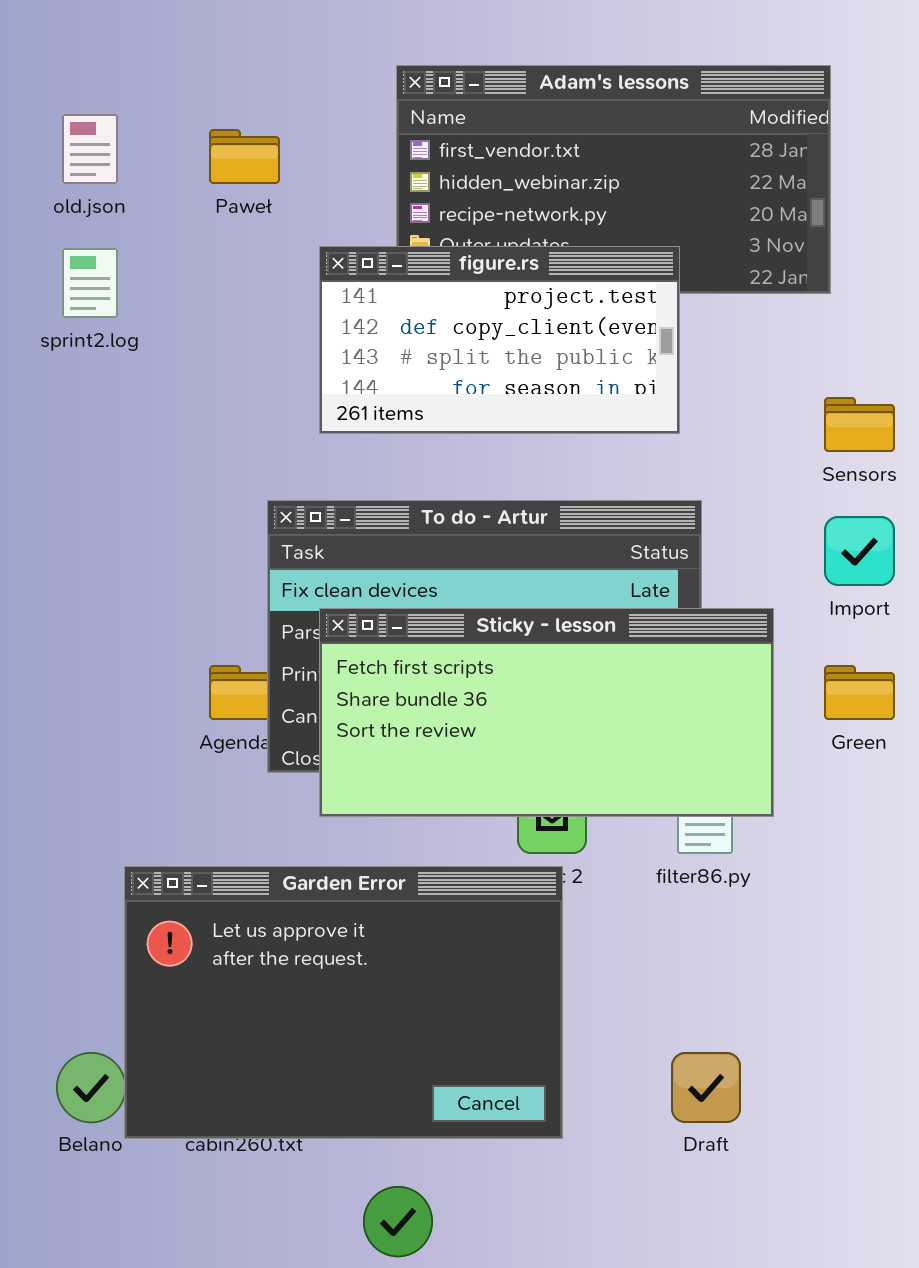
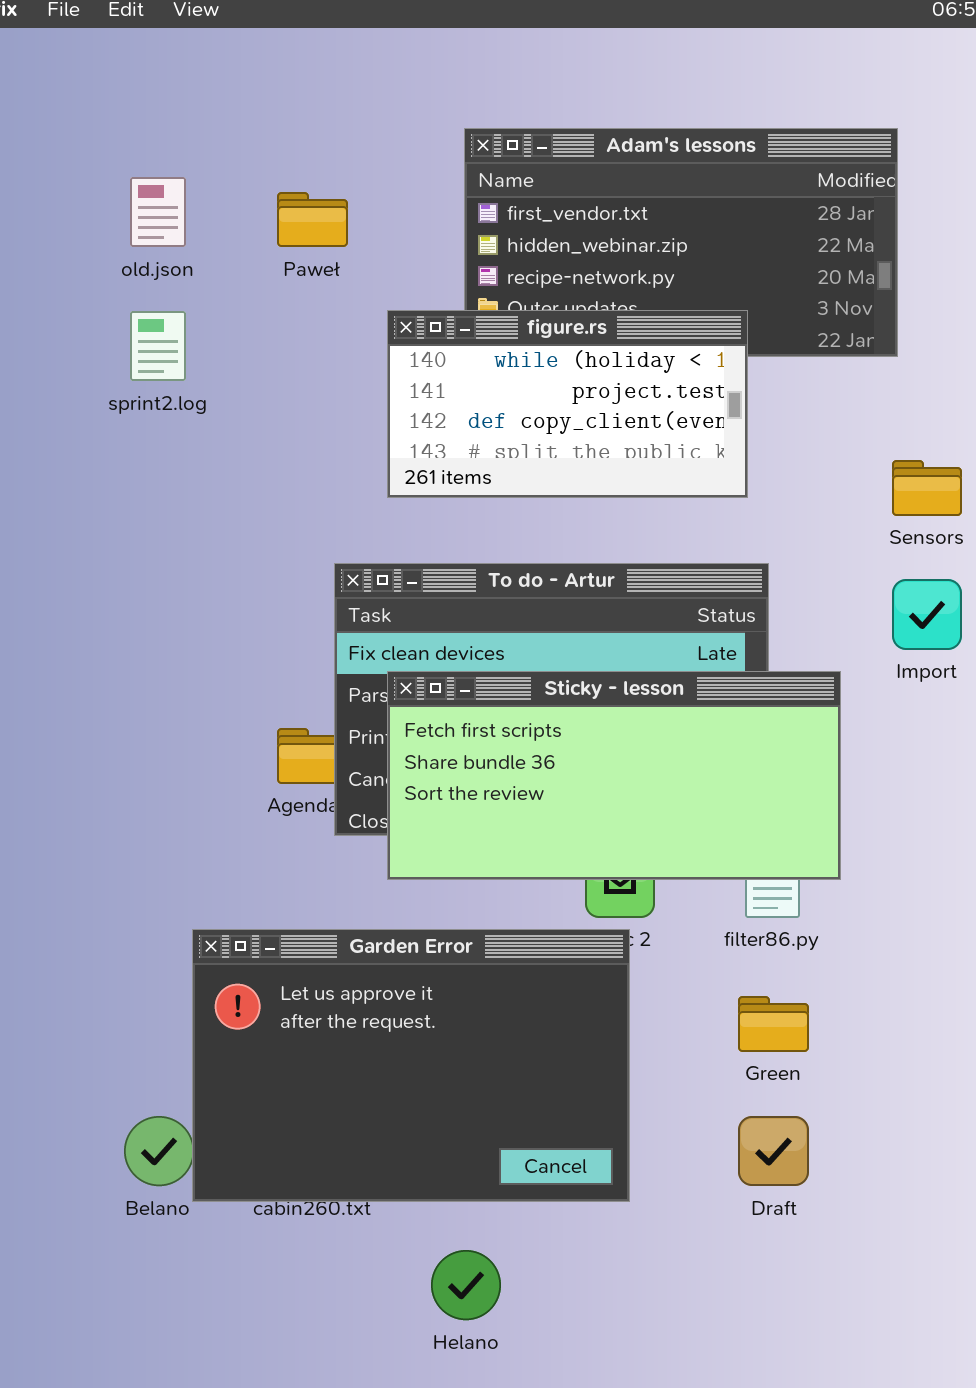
figure.rs: [319,246,680,434] -> [387,310,748,498], scrolled up 1 row
Green: [824,665,895,720] -> [738,996,809,1052], moved

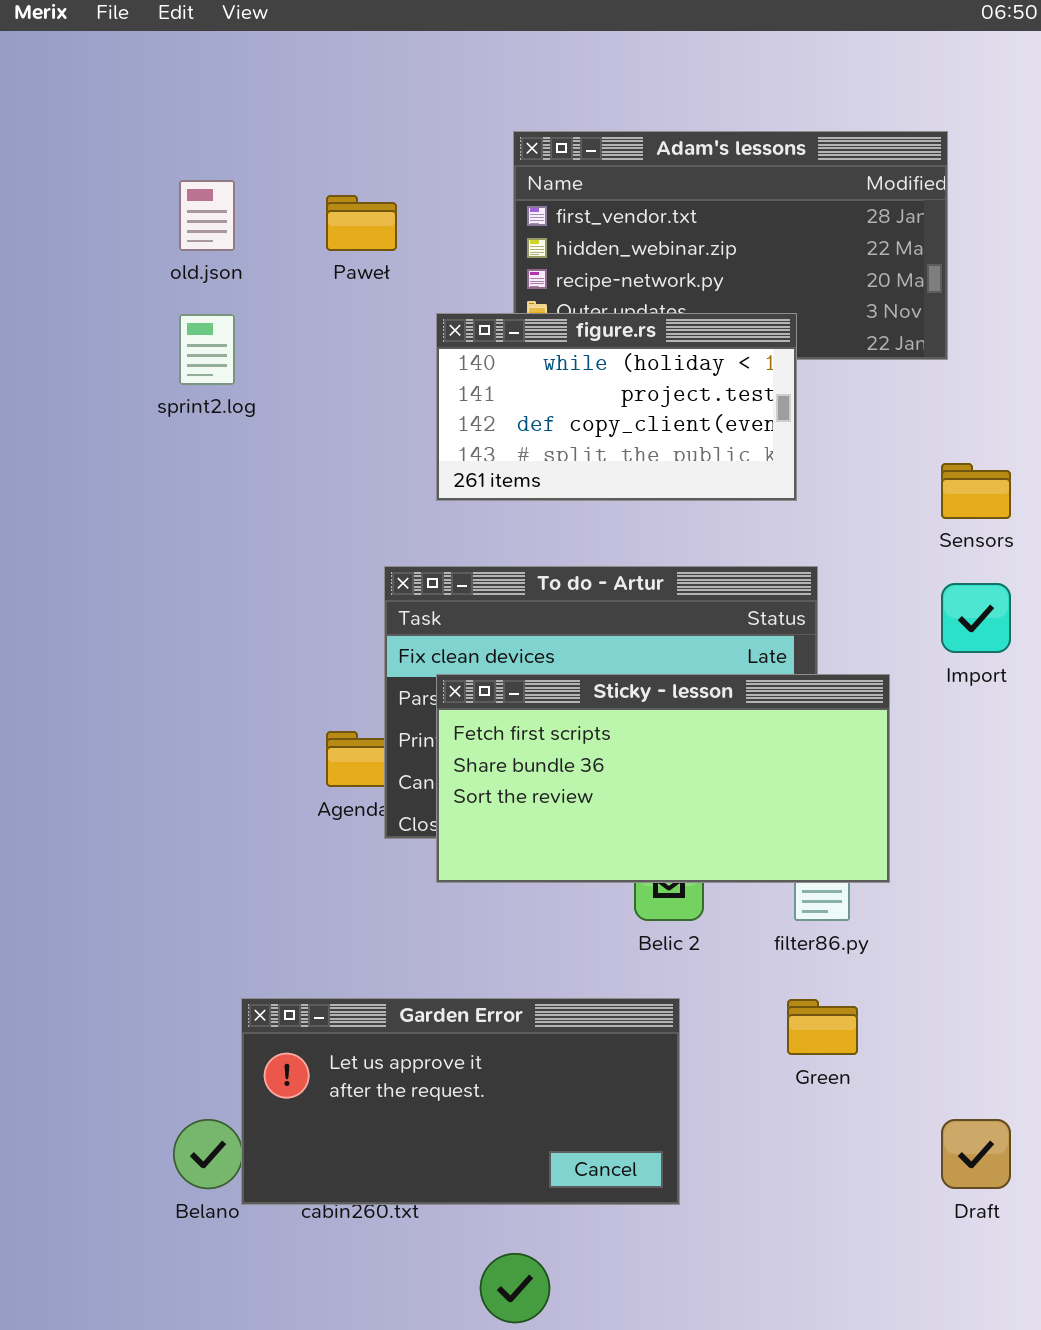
Garden Error: [192,929,630,1202] -> [241,998,680,1205], resized
Draft: [738,1116,809,1186] -> [941,1119,1011,1189], moved

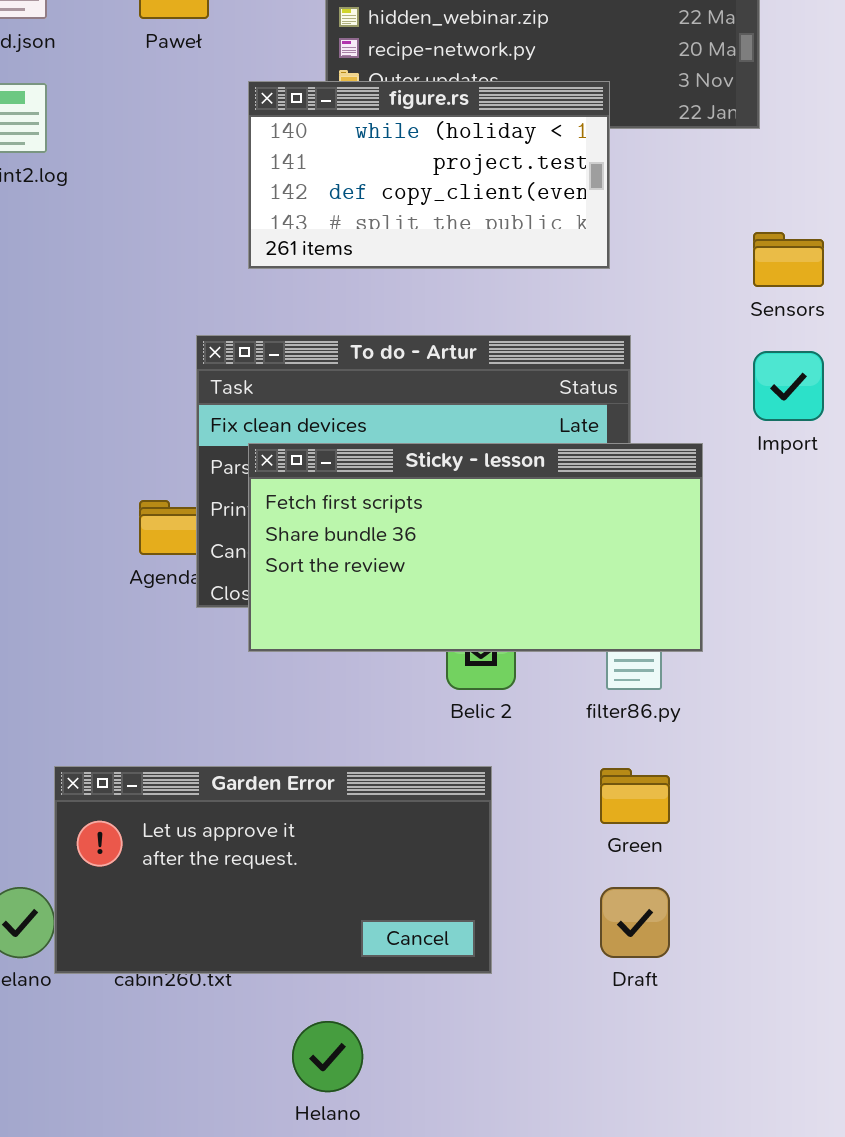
Draft: [941,1119,1011,1189] -> [600,887,670,958], moved

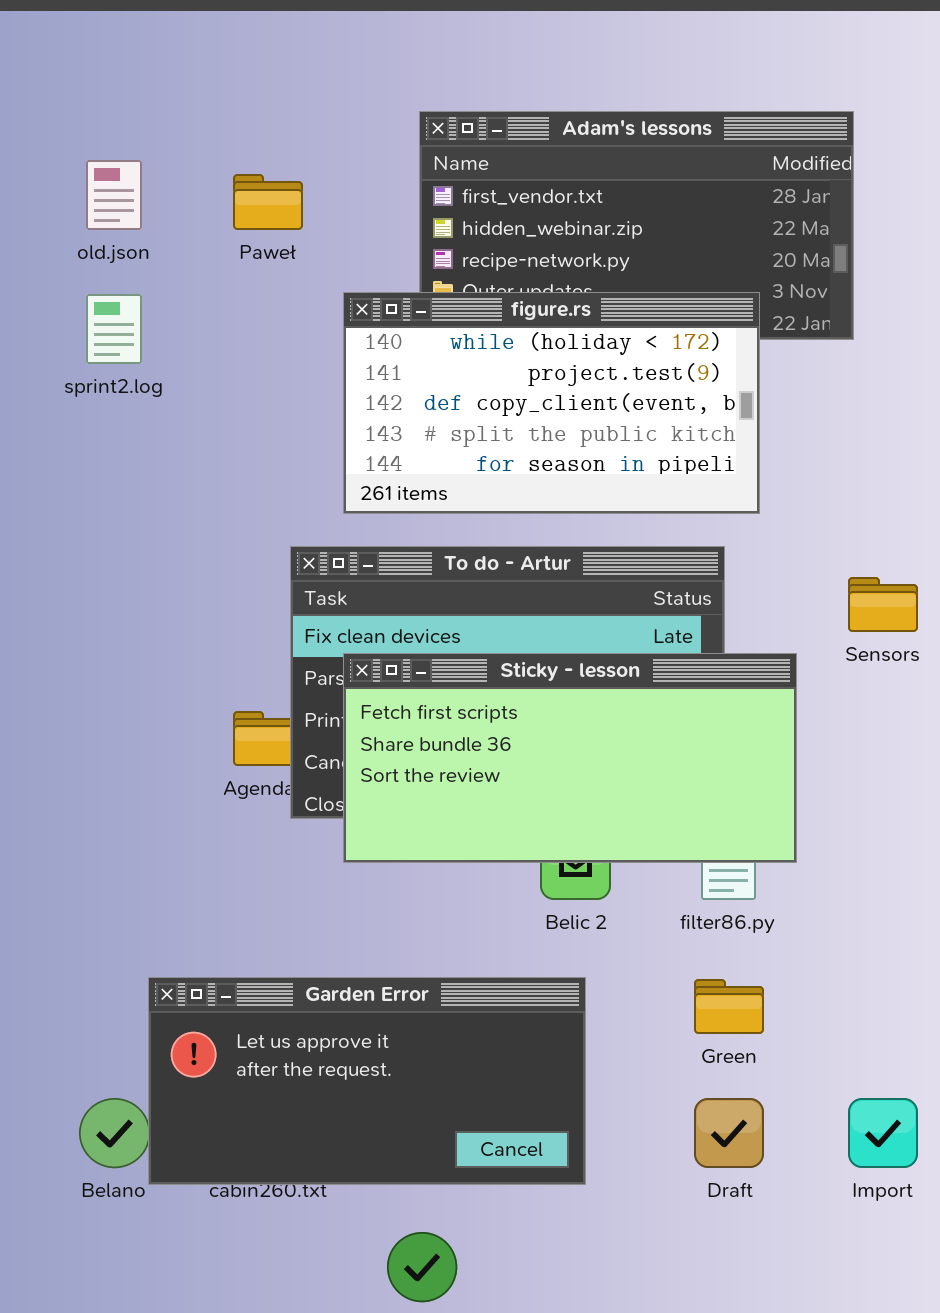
figure.rs: [248,81,610,269] -> [343,292,760,514], resized
Sensors: [753,232,824,287] -> [848,577,918,632], moved
Import: [753,351,824,421] -> [848,1098,918,1168], moved

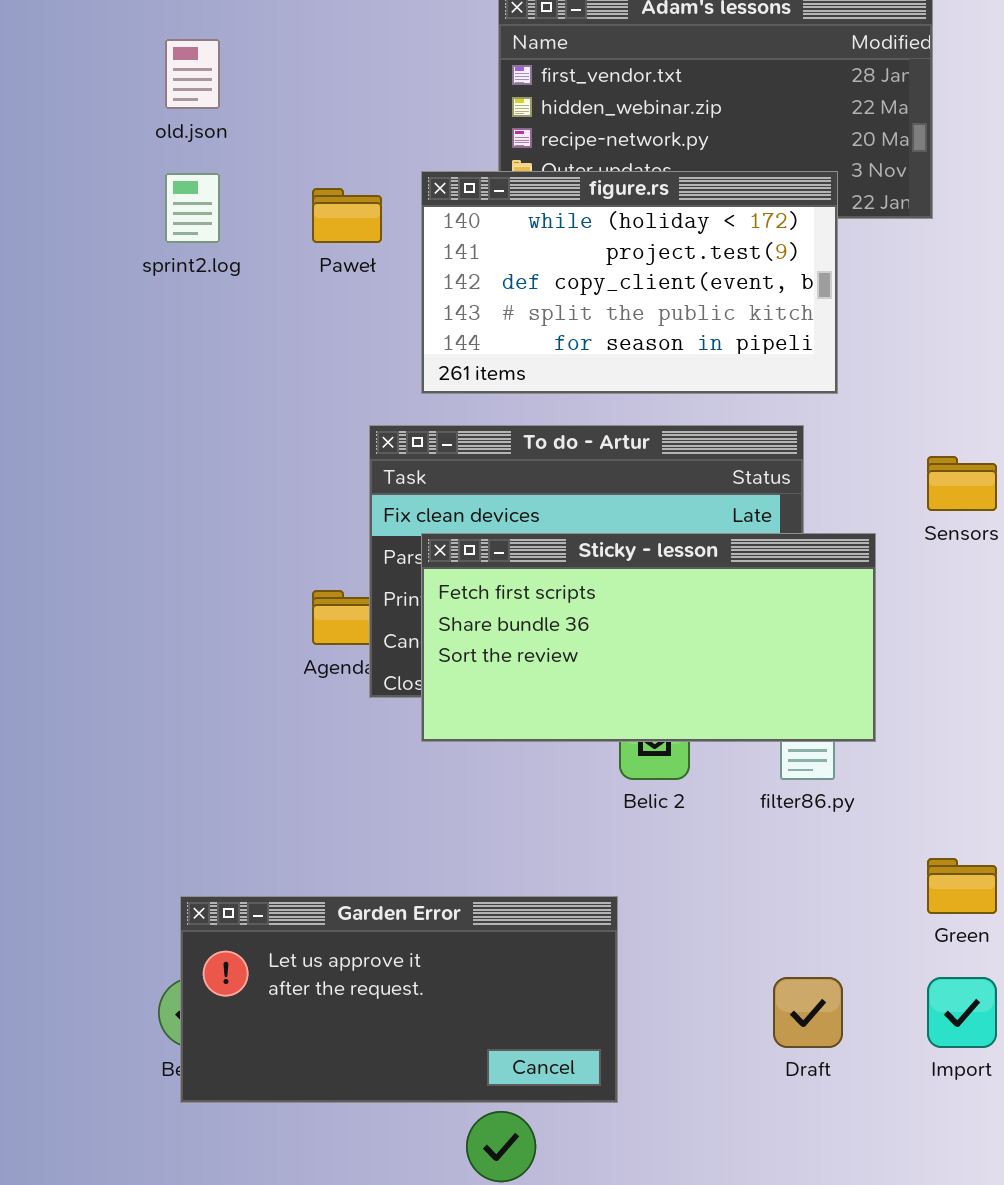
Paweł: [233,174,303,230] -> [312,188,382,243], moved
Garden Error: [148,977,586,1185] -> [180,896,618,1103], moved
Green: [694,979,764,1034] -> [927,858,997,914], moved

